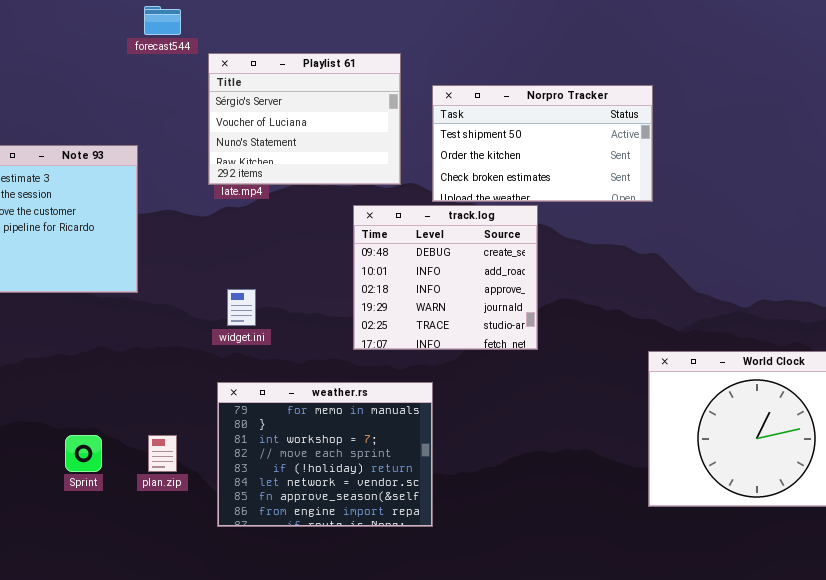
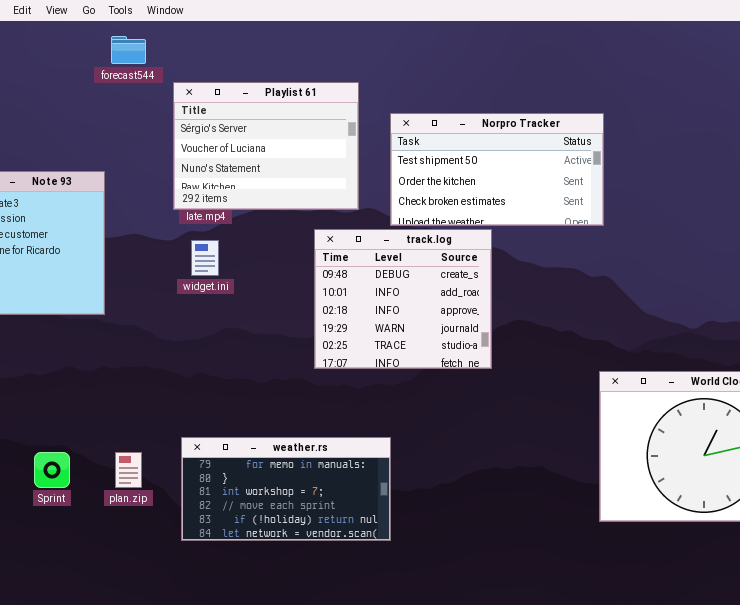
widget.ini: [227,289,256,326] -> [191,240,219,276], moved
weather.rs: [217,382,433,527] -> [181,437,391,541], resized

